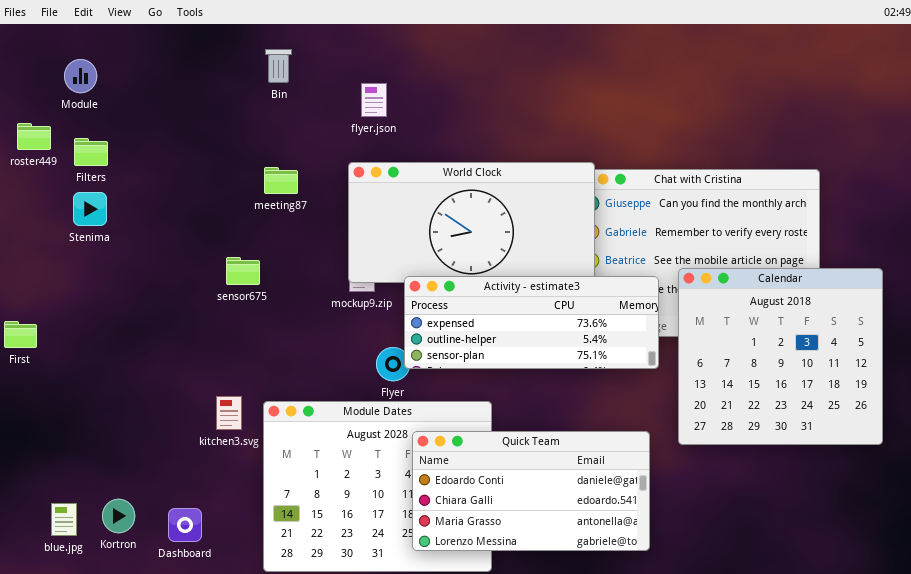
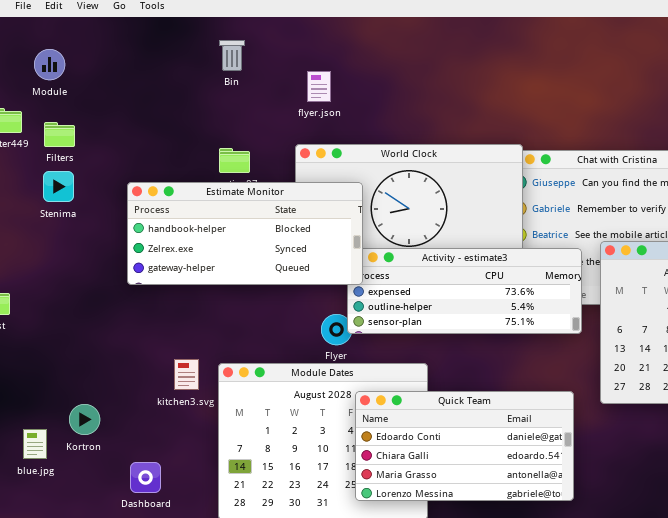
Estimate Monitor: none -> [127,182,363,285], opened
Kortron: [102,499,135,533] -> [69,404,100,435], moved
blue.jpg: [51,503,77,536] -> [23,429,47,459], moved

